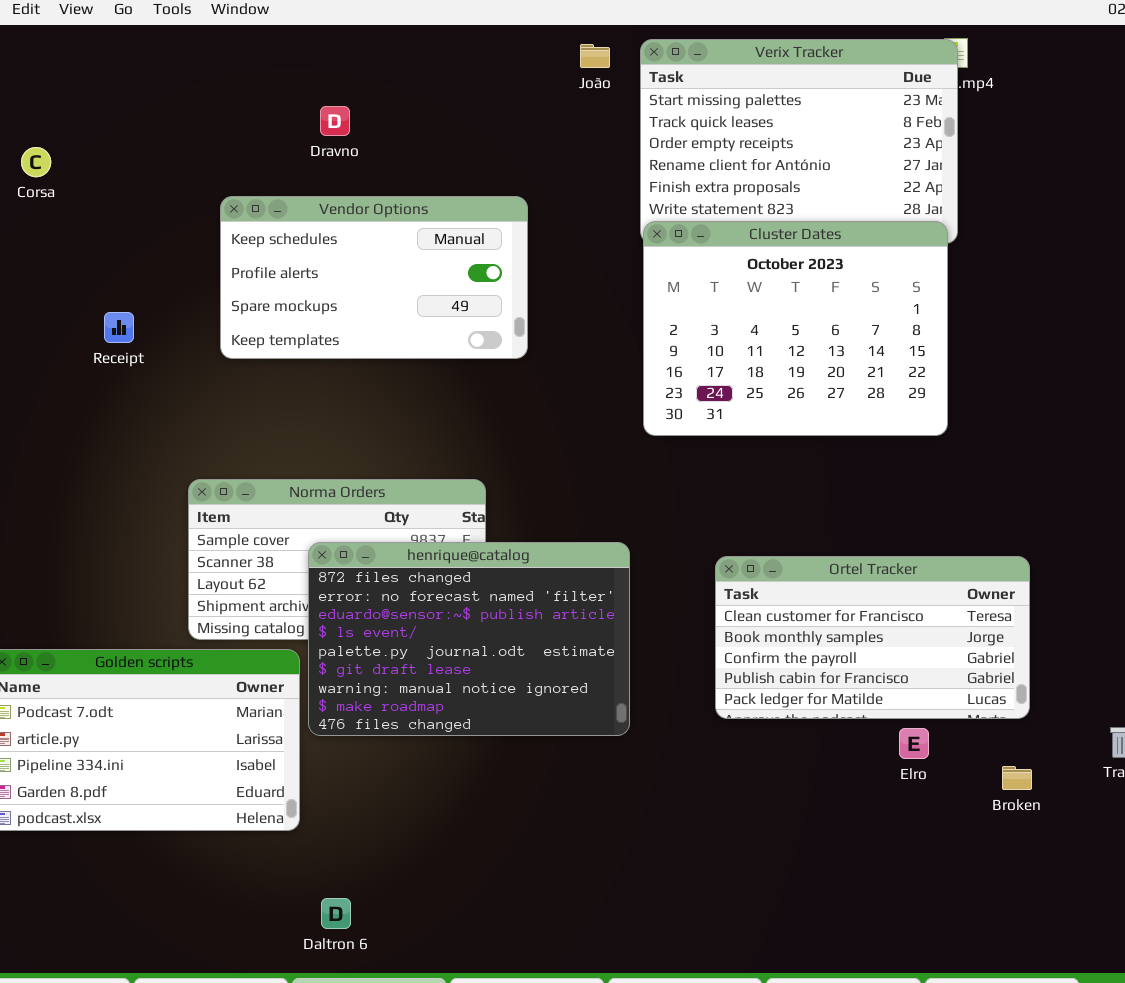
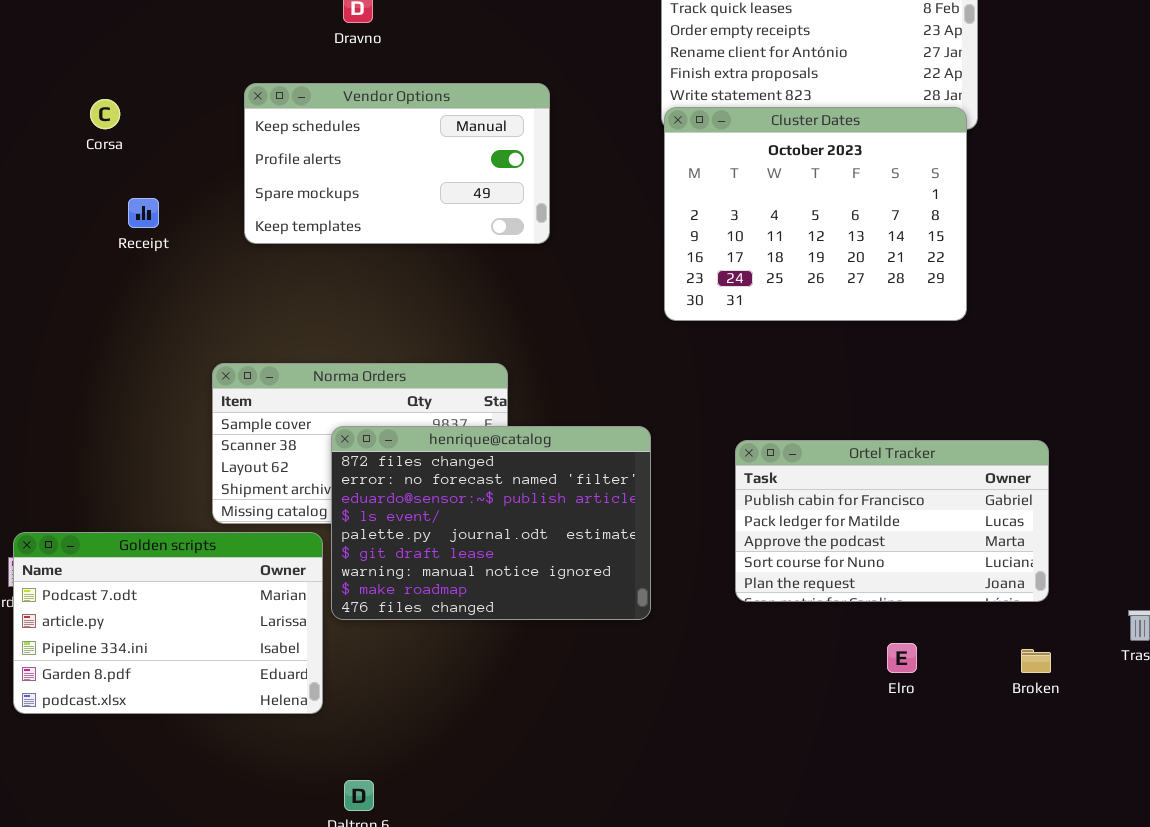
Corsa: [21,147,51,177] -> [90,99,120,129], moved
Ortel Tracker: [715,556,1030,719] -> [735,440,1049,602], scrolled down 3 rows
Elro: [899,728,929,759] -> [887,643,917,673], moved

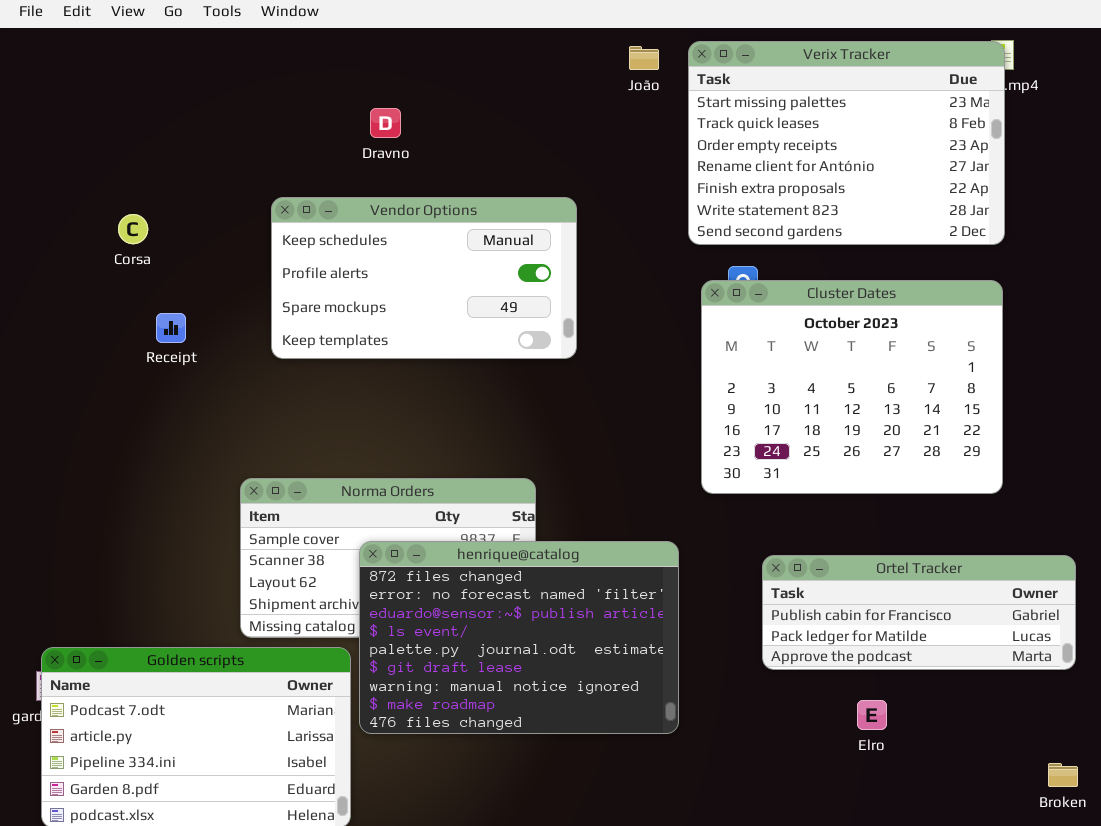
Cluster Dates: [664,107,967,321] -> [701,280,1003,494], moved
Ortel Tracker: [735,440,1049,602] -> [762,555,1076,670], resized
Elro: [887,643,917,673] -> [857,700,887,730], moved

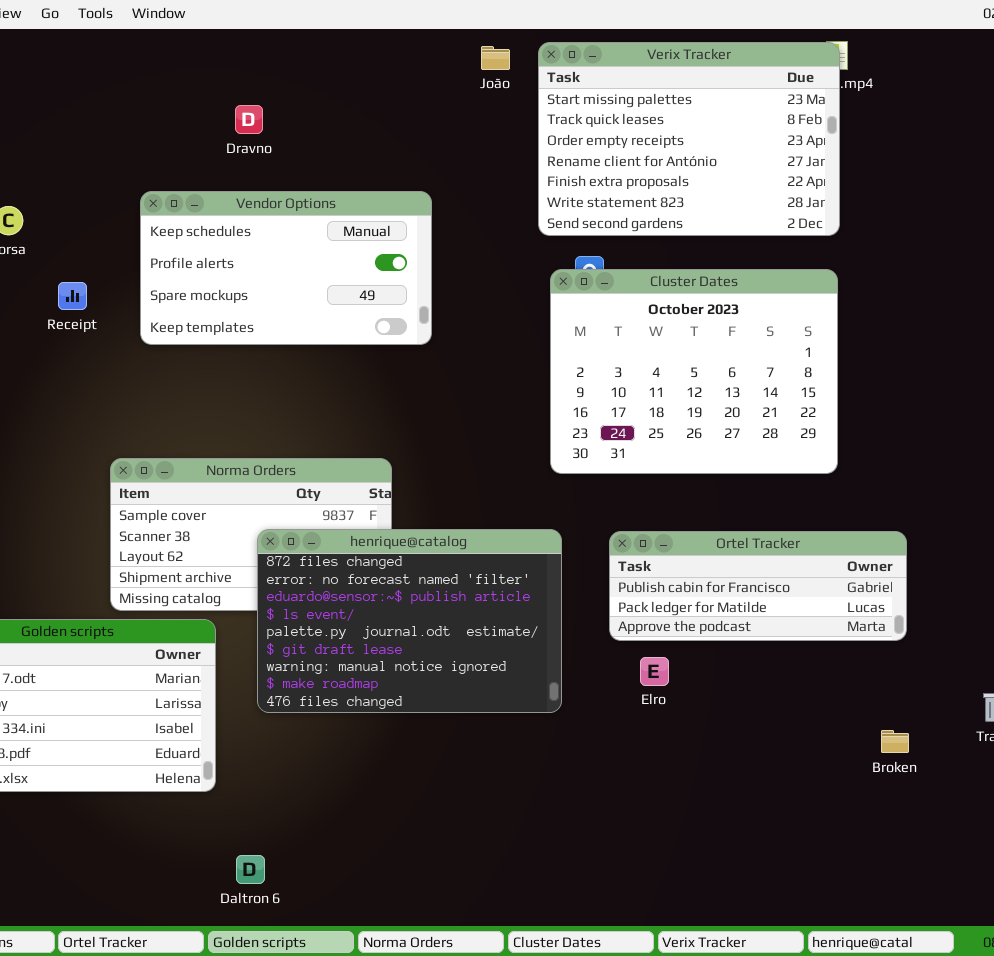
Receipt: [156,313,186,343] -> [58,282,87,310], moved
henrique@catalog: [359,541,679,734] -> [257,529,562,713], moved
Elro: [857,700,887,730] -> [640,657,669,686], moved

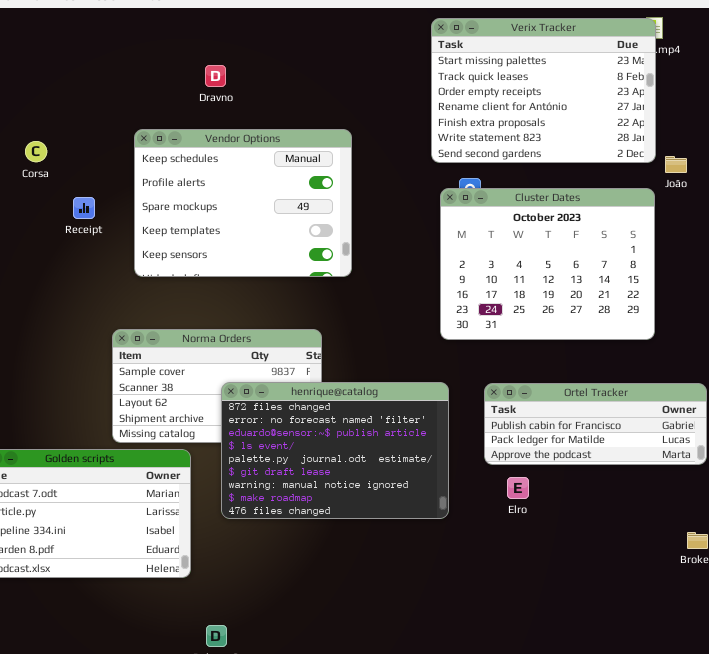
João: [481,46,510,70] -> [665,156,687,173], moved
Vendor Options: [140,191,432,345] -> [134,129,352,277], resized

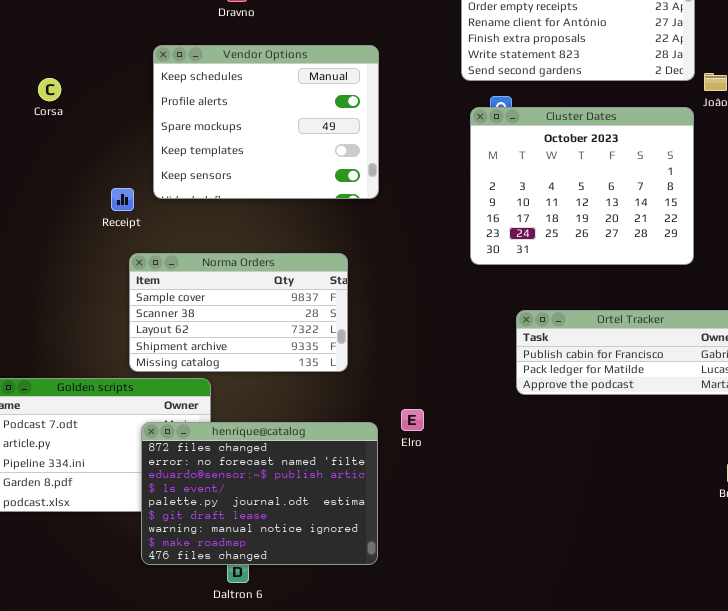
Corsa: [25,141,47,162] -> [38,78,61,101], moved
Receipt: [73,197,95,219] -> [111,188,134,211], moved
henrique@catalog: [221,382,449,519] -> [141,422,378,565], moved
Elro: [507,477,529,499] -> [401,409,424,431], moved

